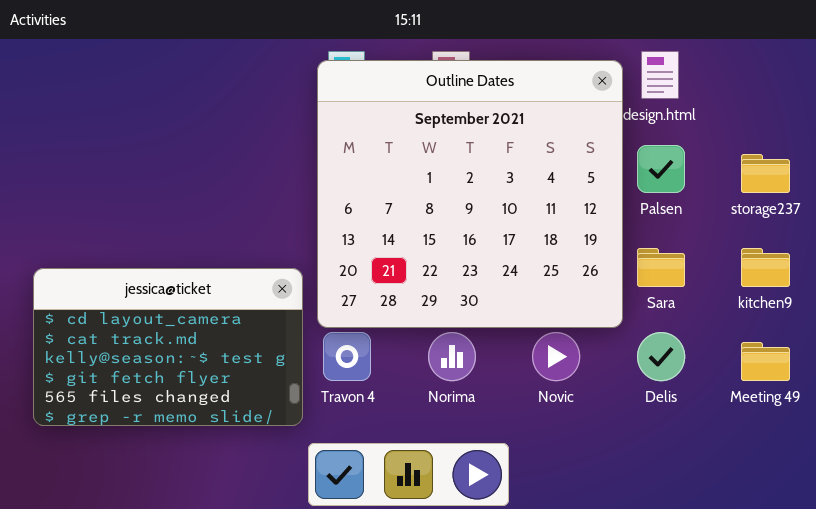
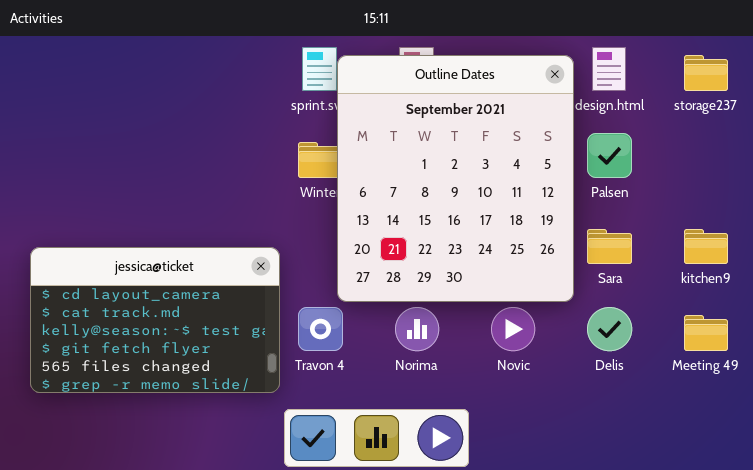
Outline Dates: [317,60,623,328] -> [337,55,574,302], resized
storage237: [741,154,790,193] -> [684,55,728,91], moved

